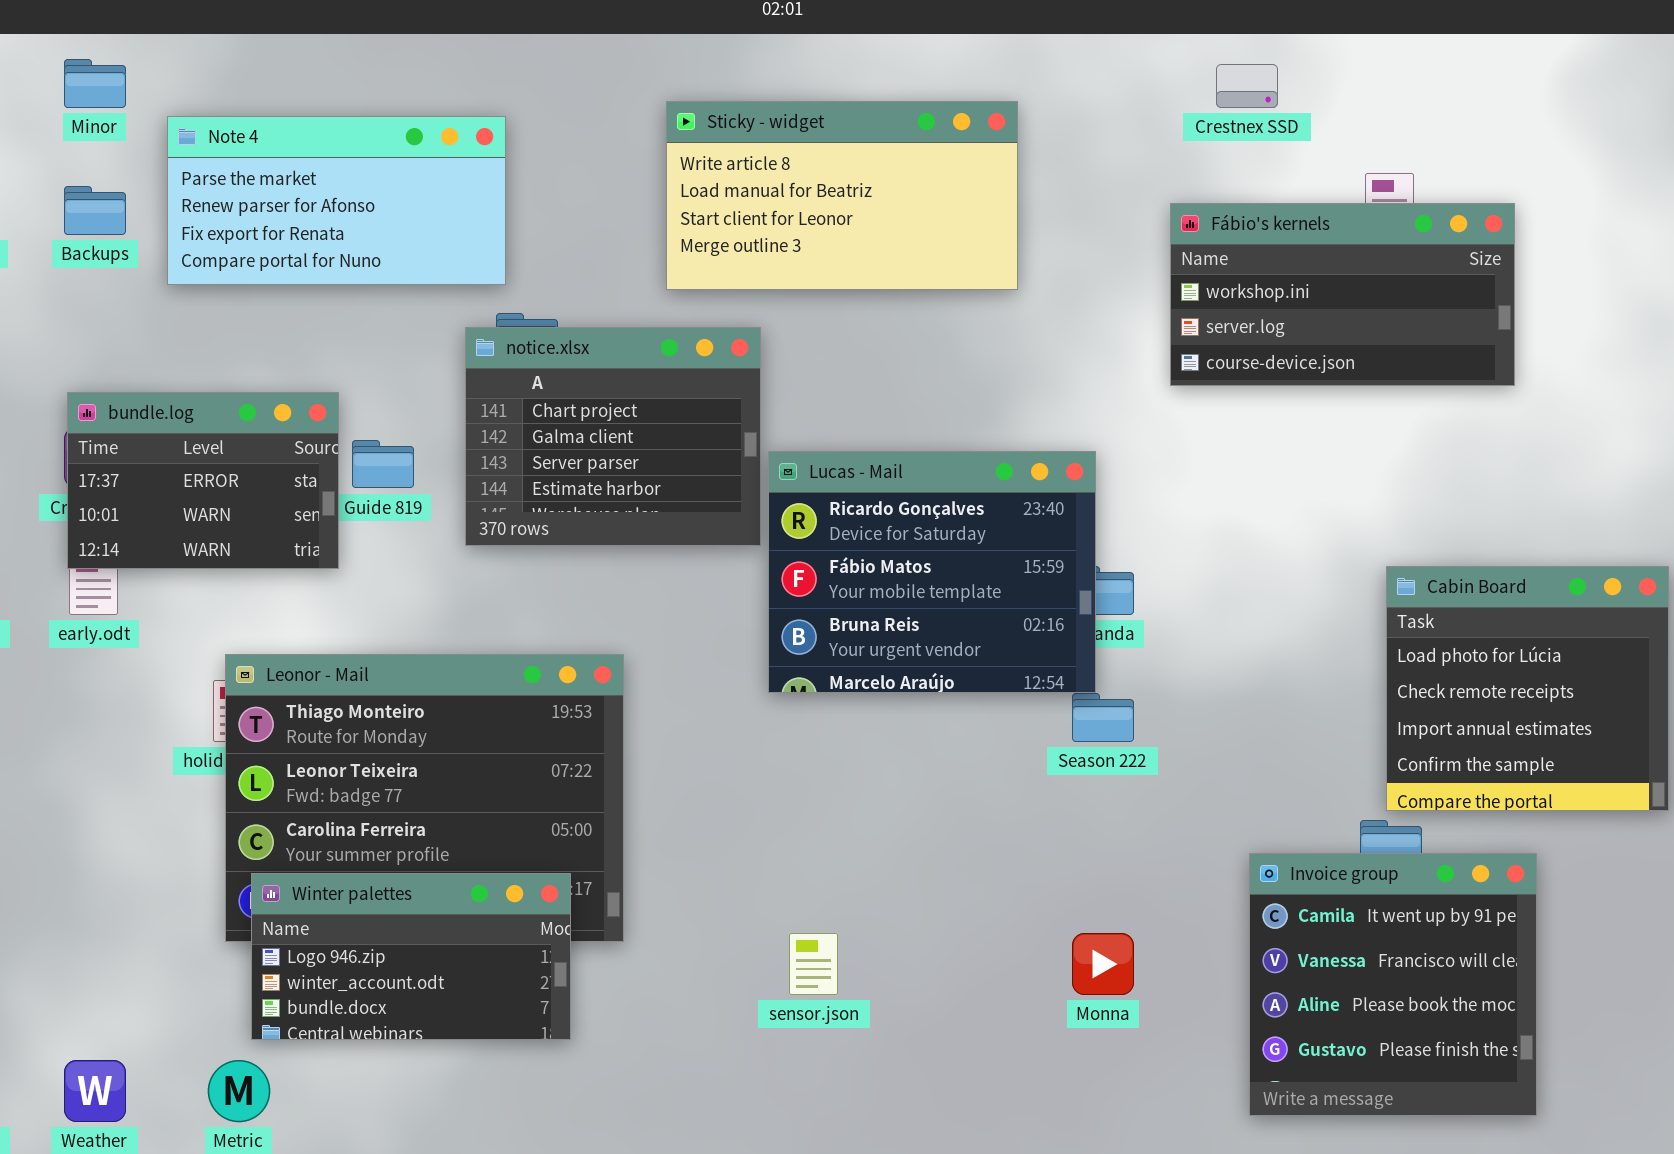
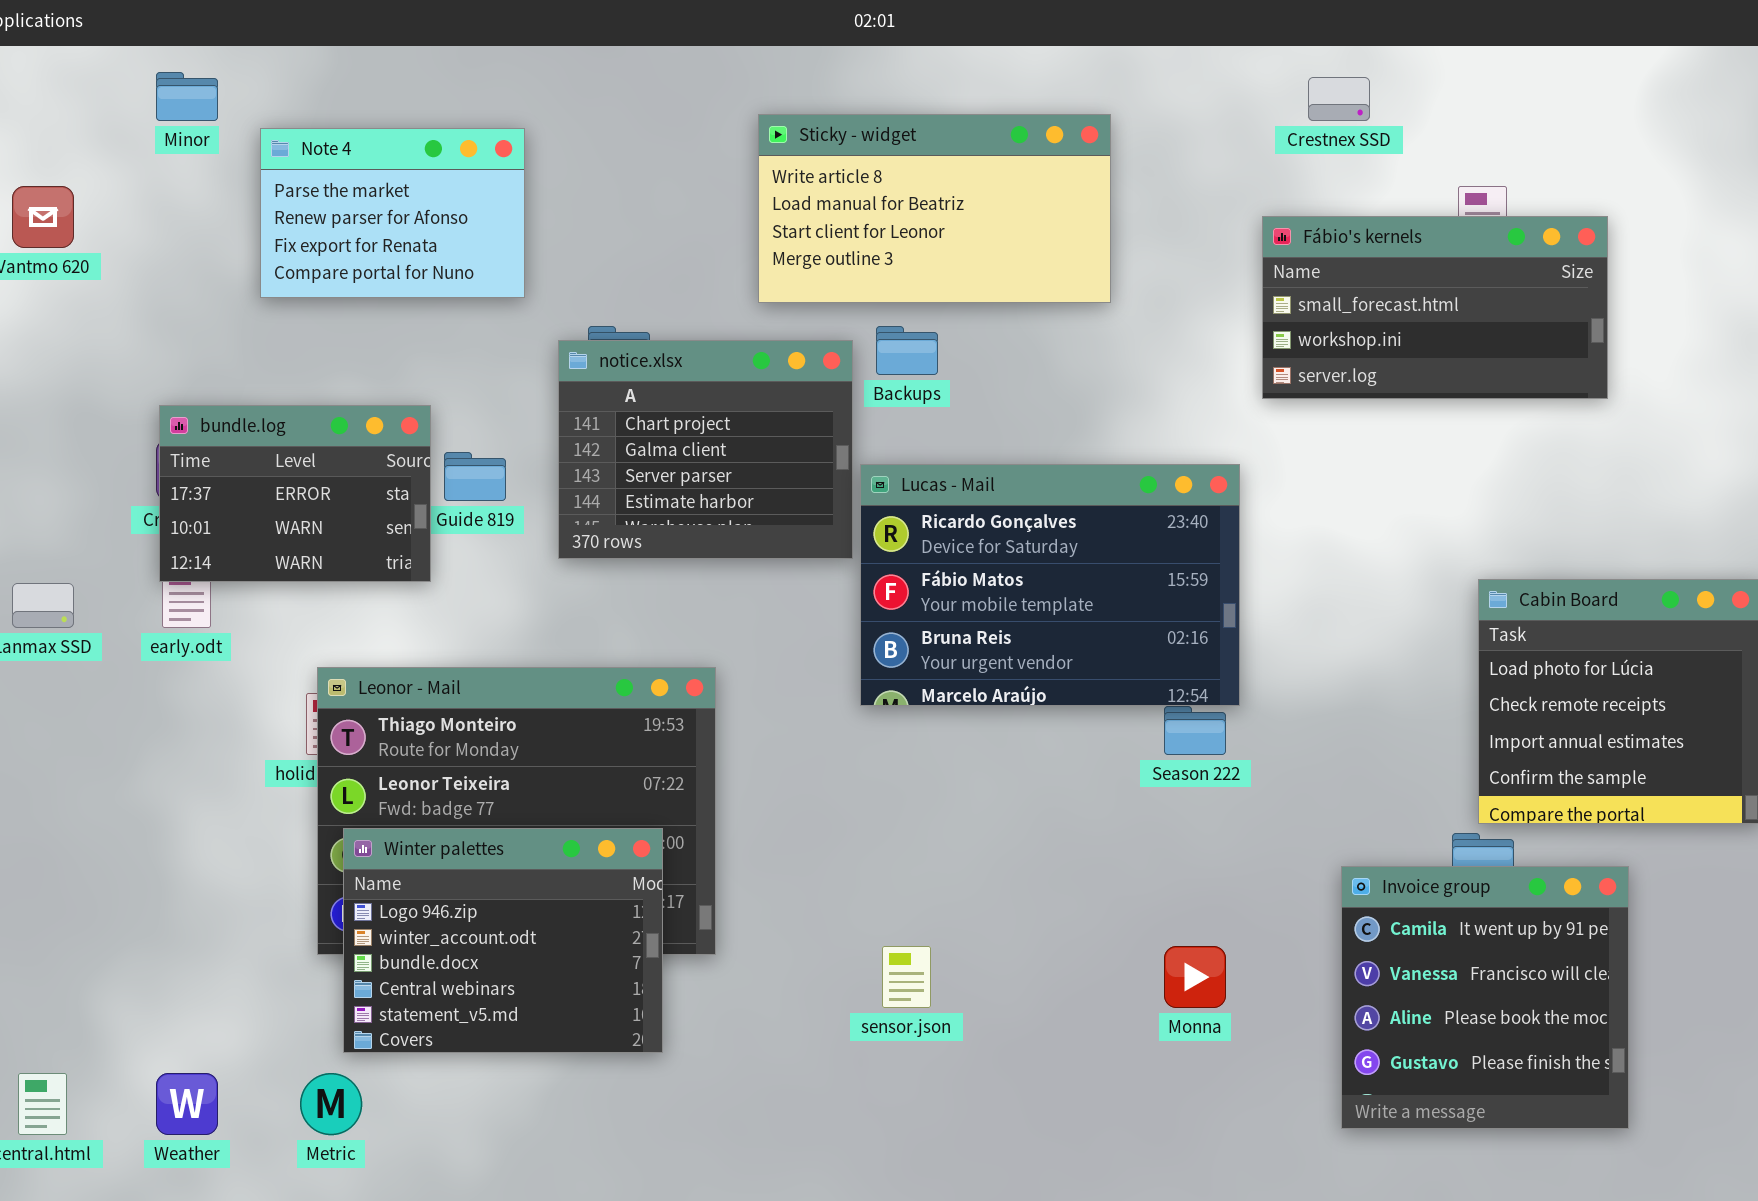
Note 4: [167,116,506,285] -> [260,128,525,298], resized
Backups: [64,186,126,235] -> [876,326,938,375], moved
Fábio's kernels: [1170,203,1515,386] -> [1262,216,1608,399], scrolled up 1 row
Lucas - Mail: [768,451,1096,693] -> [860,464,1240,706], resized
Winter palettes: [251,873,571,1040] -> [343,828,663,1053], resized

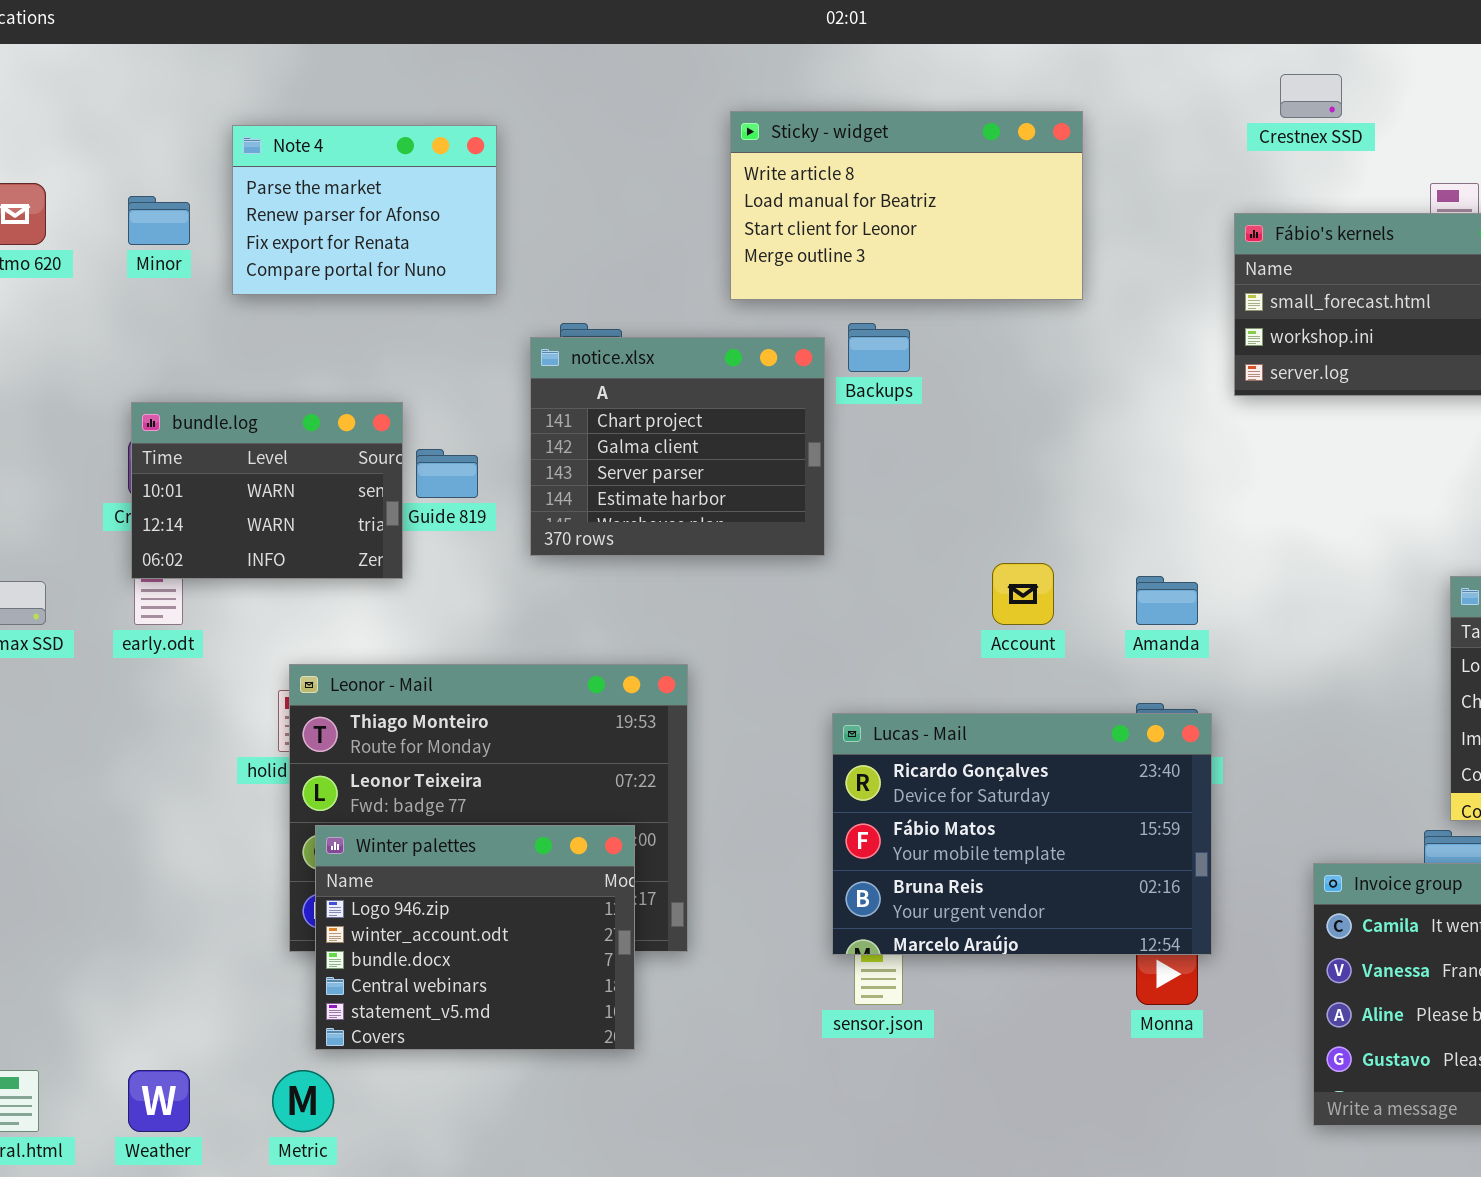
Minor: [156,72,218,121] -> [128,196,190,245], moved
bundle.log: [159,405,431,582] -> [131,402,403,579], scrolled down 1 row
Lucas - Mail: [860,464,1240,706] -> [832,713,1212,955], moved

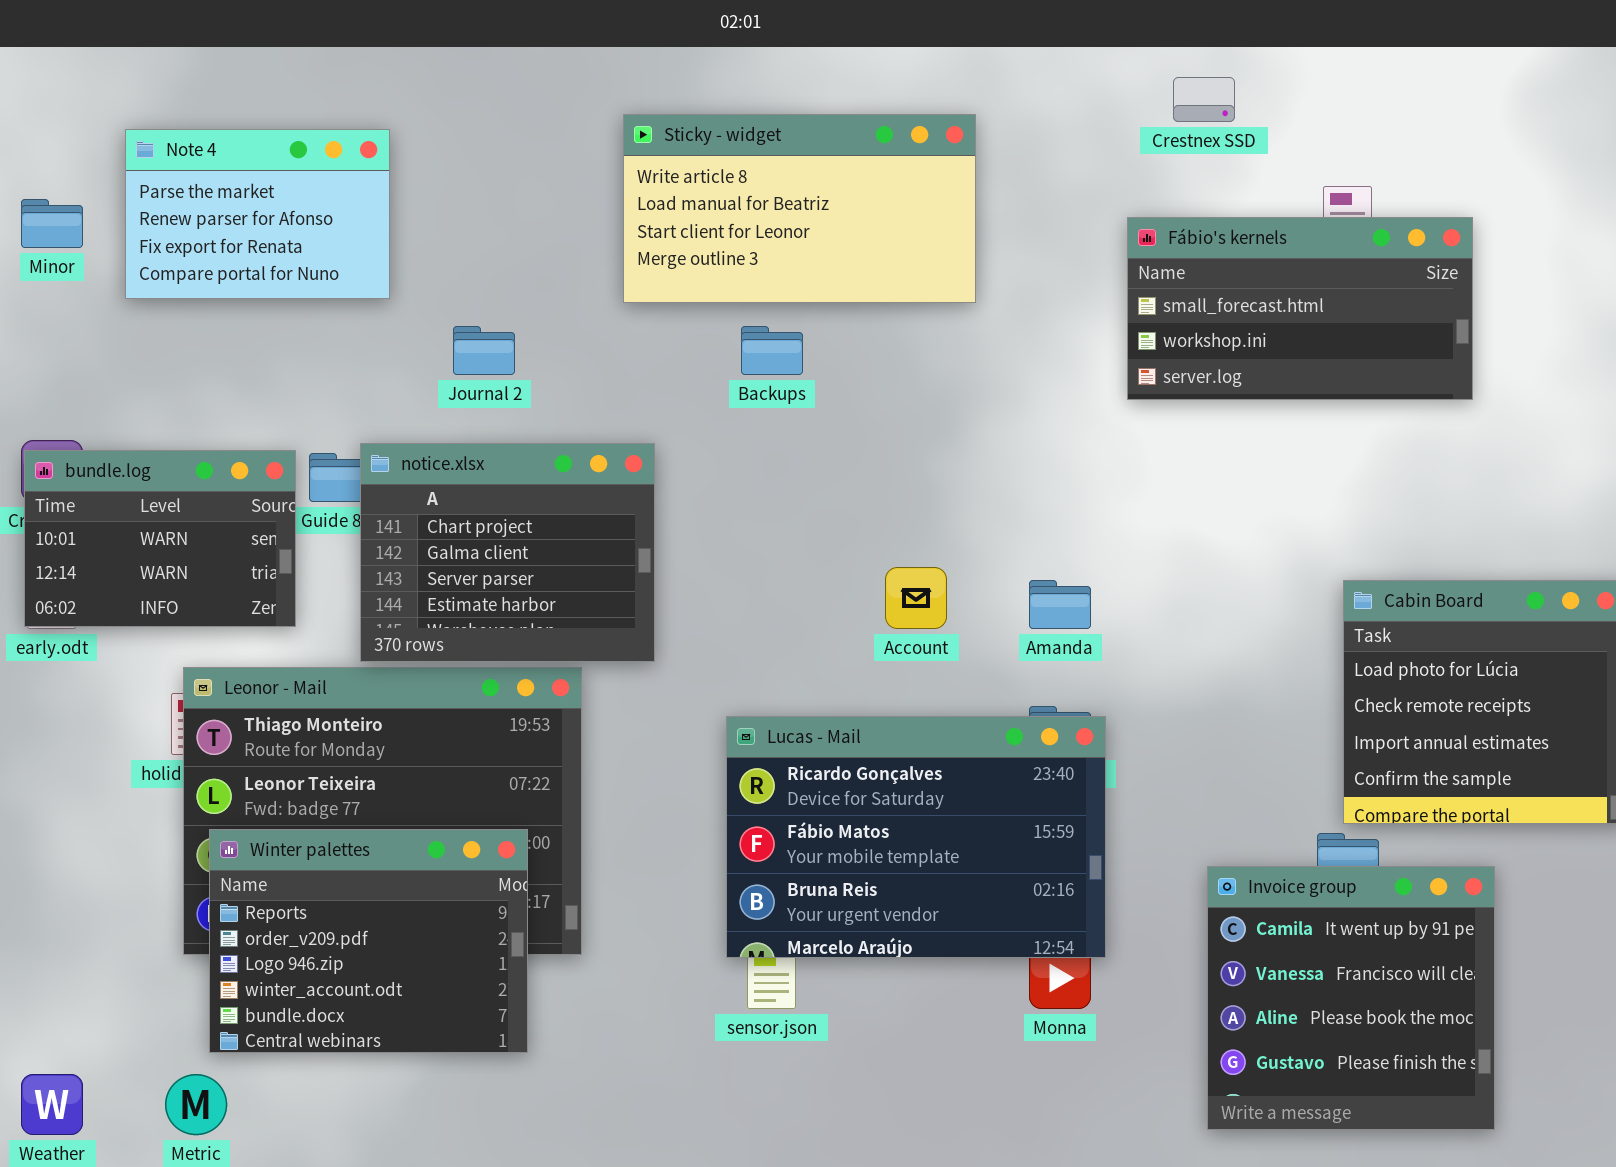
notice.xlsx: [530,337,825,556] -> [360,443,655,662], moved
bundle.log: [131,402,403,579] -> [24,450,296,627], moved
Winter palettes: [315,825,635,1050] -> [209,829,528,1053], scrolled up 2 rows

